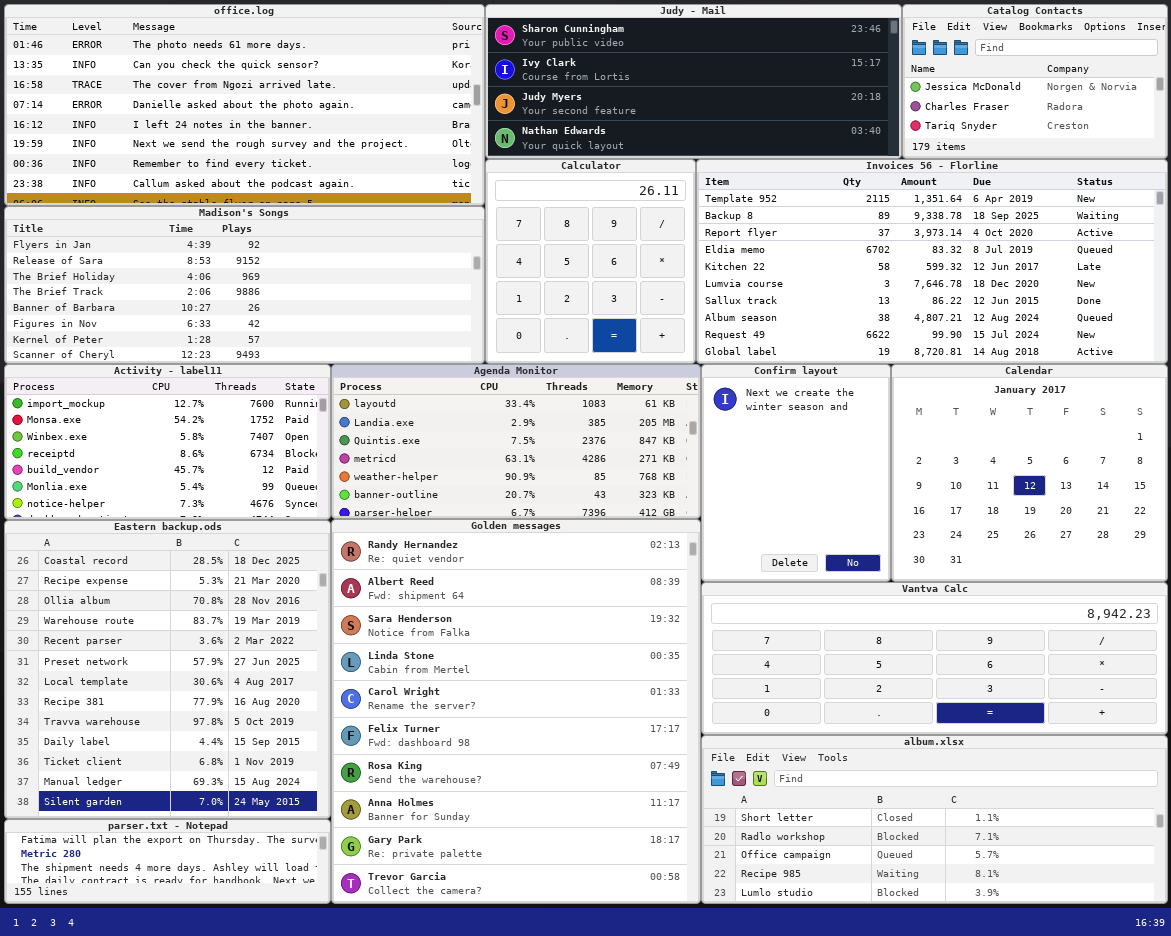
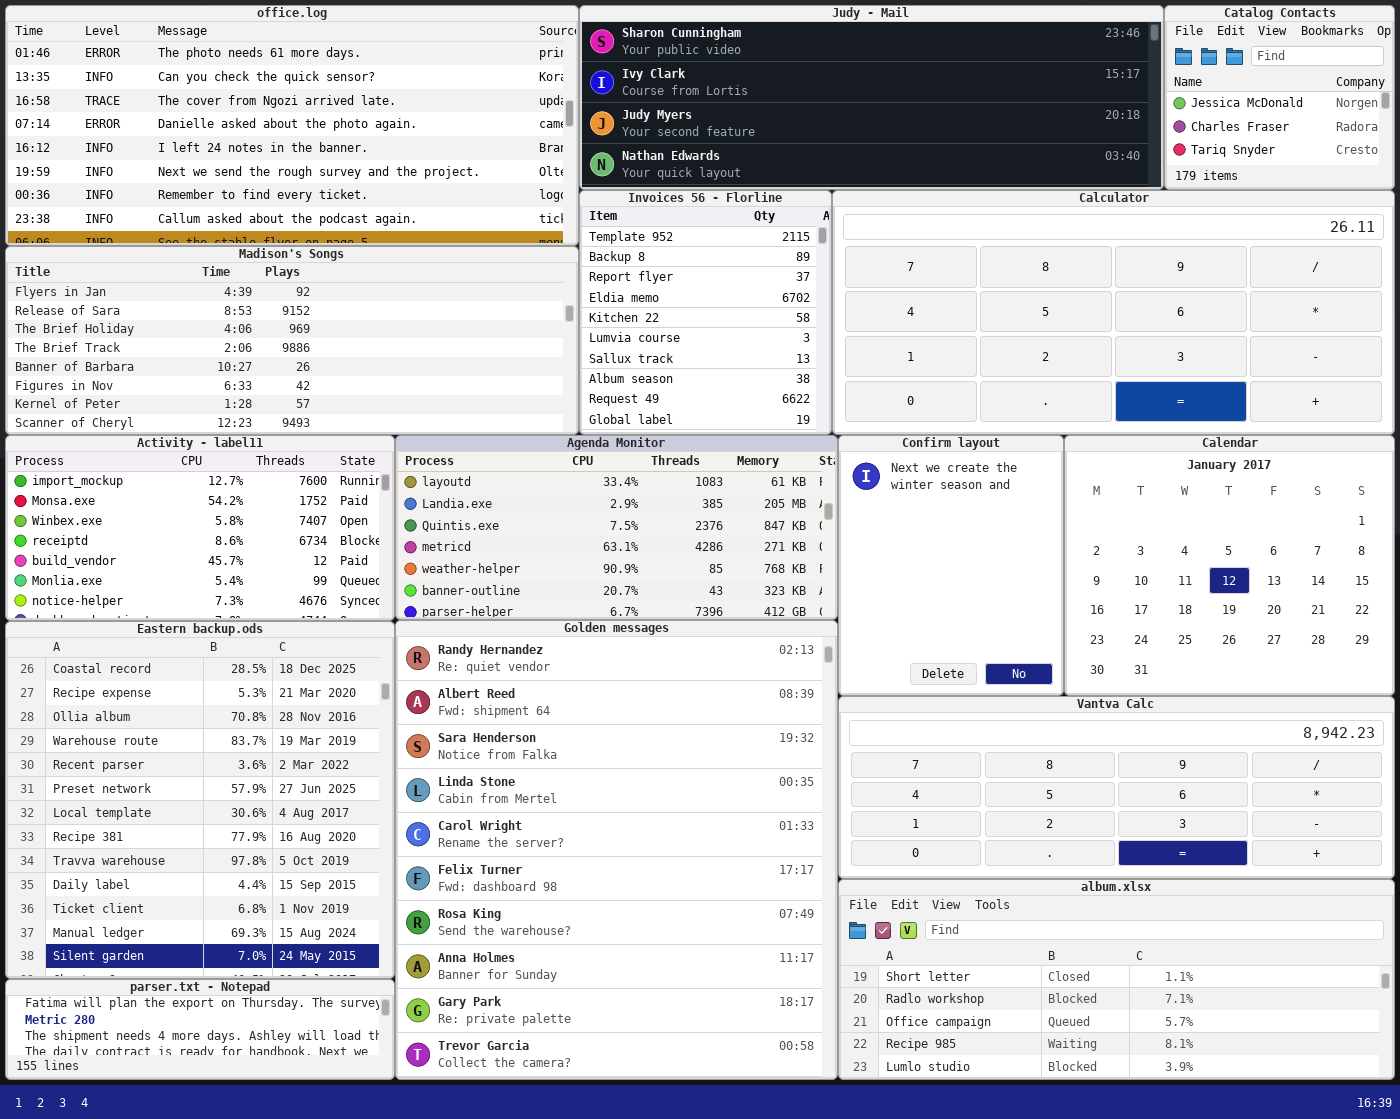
Judy - Mail: [485,4,902,159] -> [579,5,1164,190], resized
Catalog Contacts: [902,4,1168,159] -> [1164,5,1395,190], resized
Calculator: [485,159,696,364] -> [832,190,1395,435], moved, resized
Invoices 56 - Florline: [696,159,1168,364] -> [579,190,832,435], moved, resized

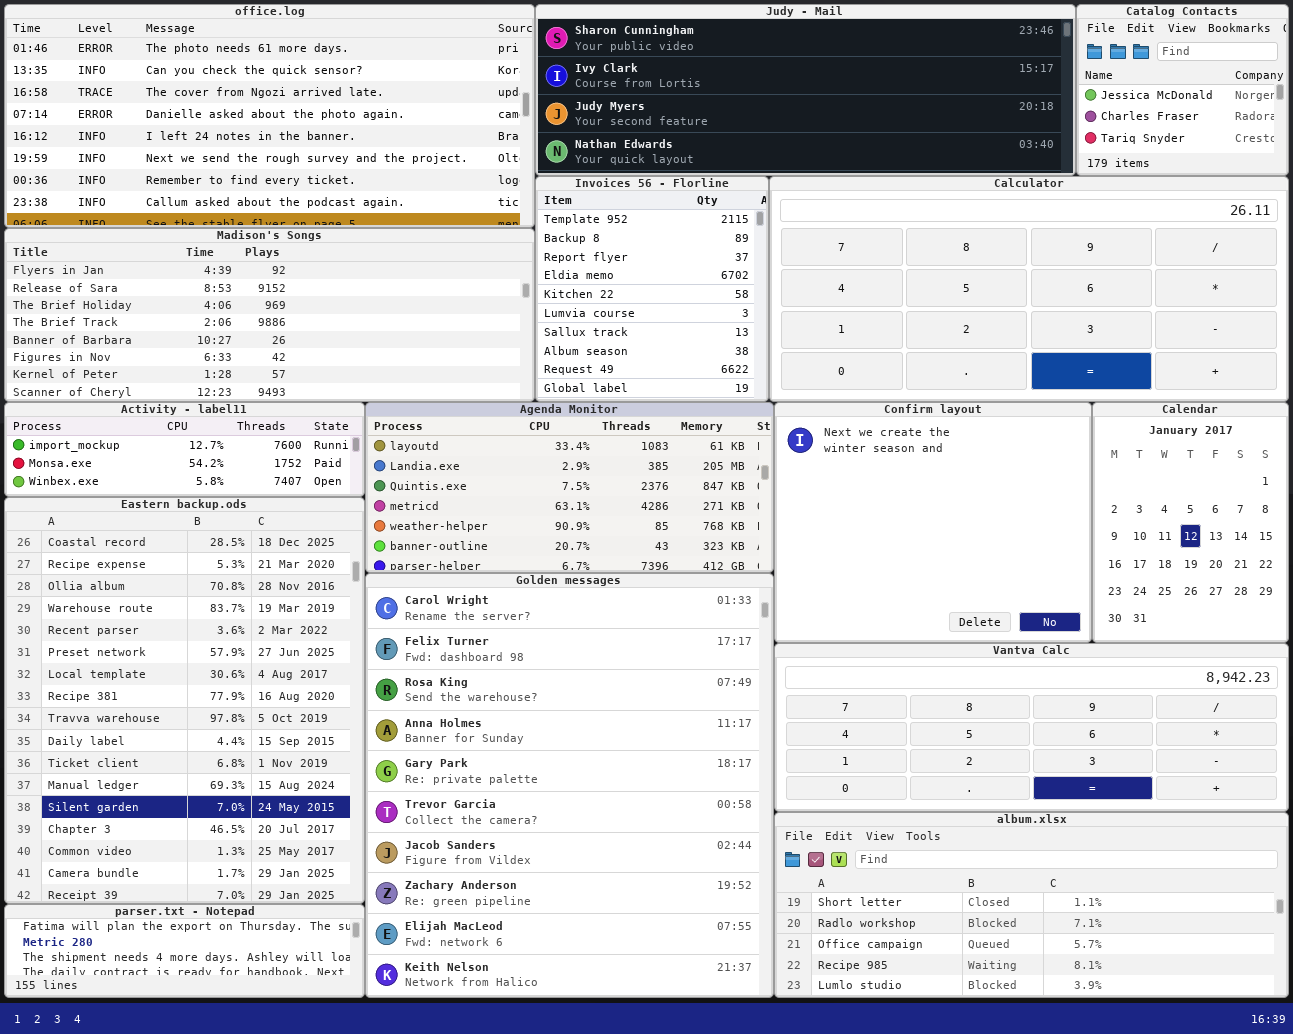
Activity - label11: [5,435,395,621] -> [4,402,365,497], resized
Confirm layout: [838,435,1064,696] -> [774,402,1092,643], resized
Calendar: [1064,435,1395,696] -> [1092,402,1289,643], resized
Golden messages: [395,620,838,1080] -> [365,573,774,998], scrolled down 4 rows
Eastern backup.ods: [5,621,395,979] -> [4,497,365,904], resized

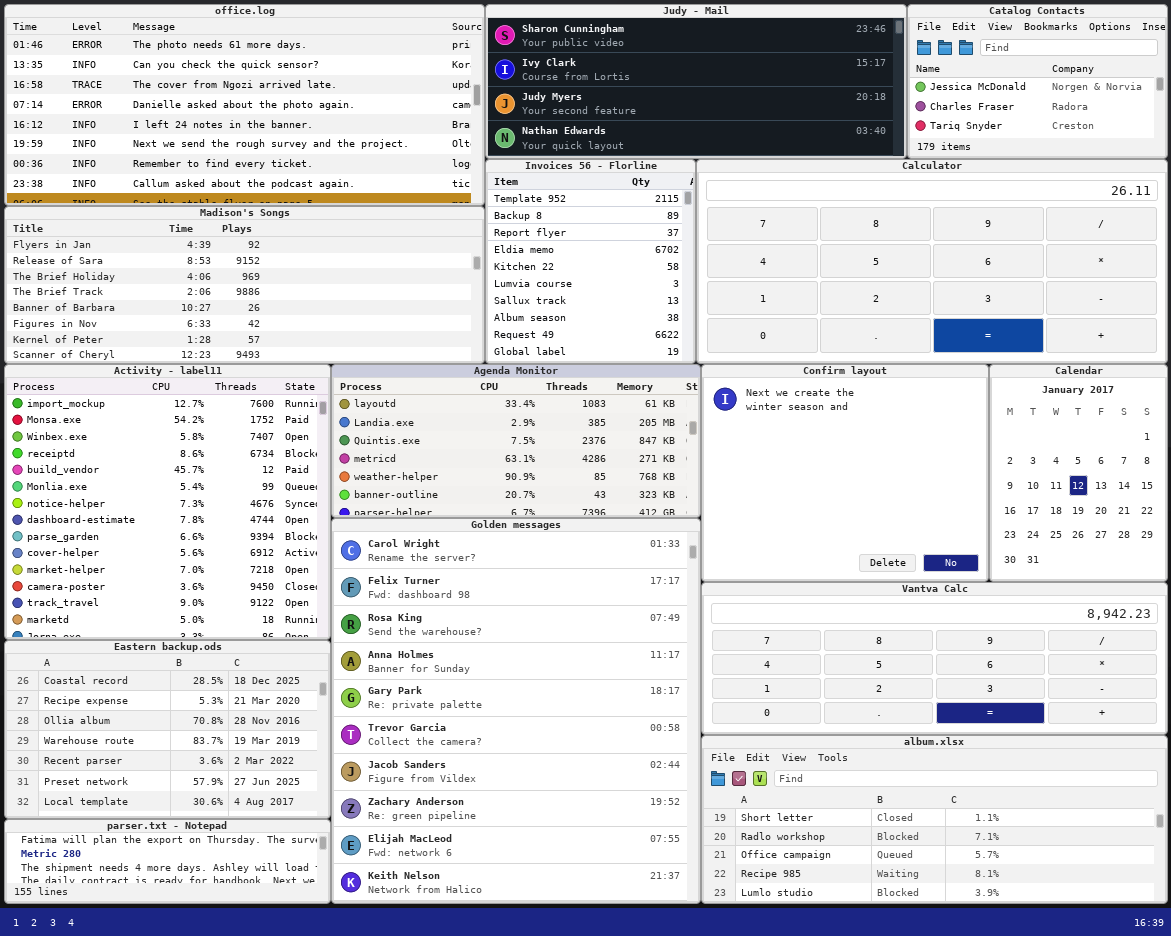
Judy - Mail: [535,4,1076,176] -> [485,4,907,159], resized
Catalog Contacts: [1076,4,1289,176] -> [907,4,1168,159], resized
Activity - label11: [4,402,365,497] -> [4,364,331,640], resized
Eastern backup.ods: [4,497,365,904] -> [4,640,331,819], resized

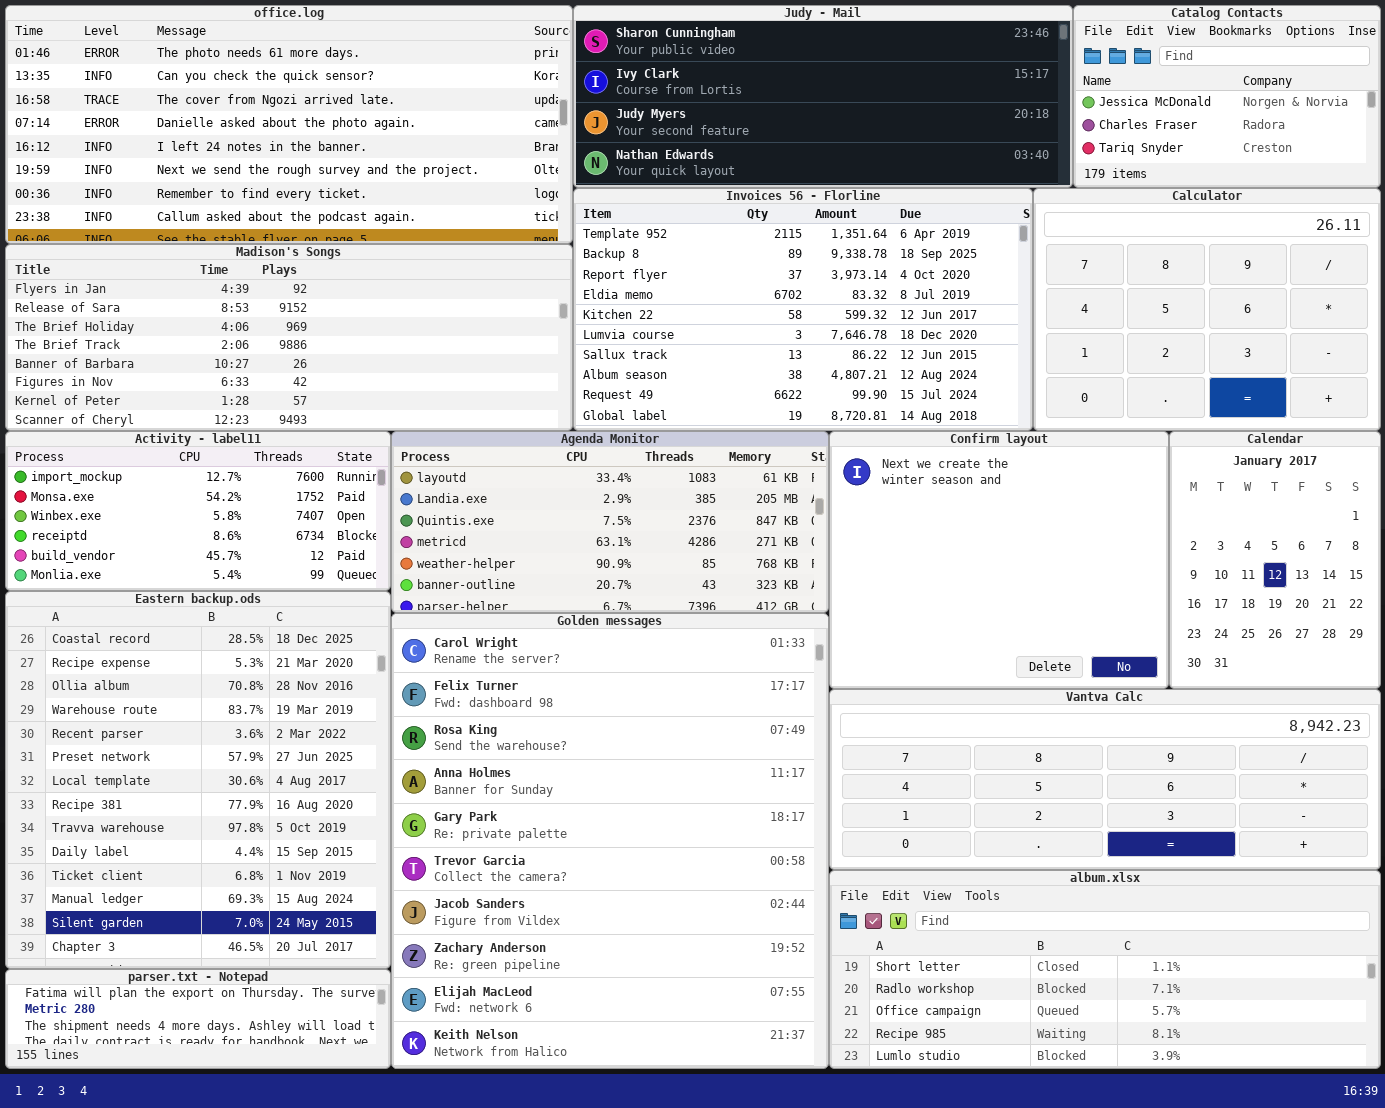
Invoices 56 - Florline: [485,159,696,364] -> [573,188,1033,431], resized
Calculator: [696,159,1168,364] -> [1033,188,1381,431], resized
Activity - label11: [4,364,331,640] -> [5,431,391,591], resized
Eastern backup.ods: [4,640,331,819] -> [5,591,391,969], resized

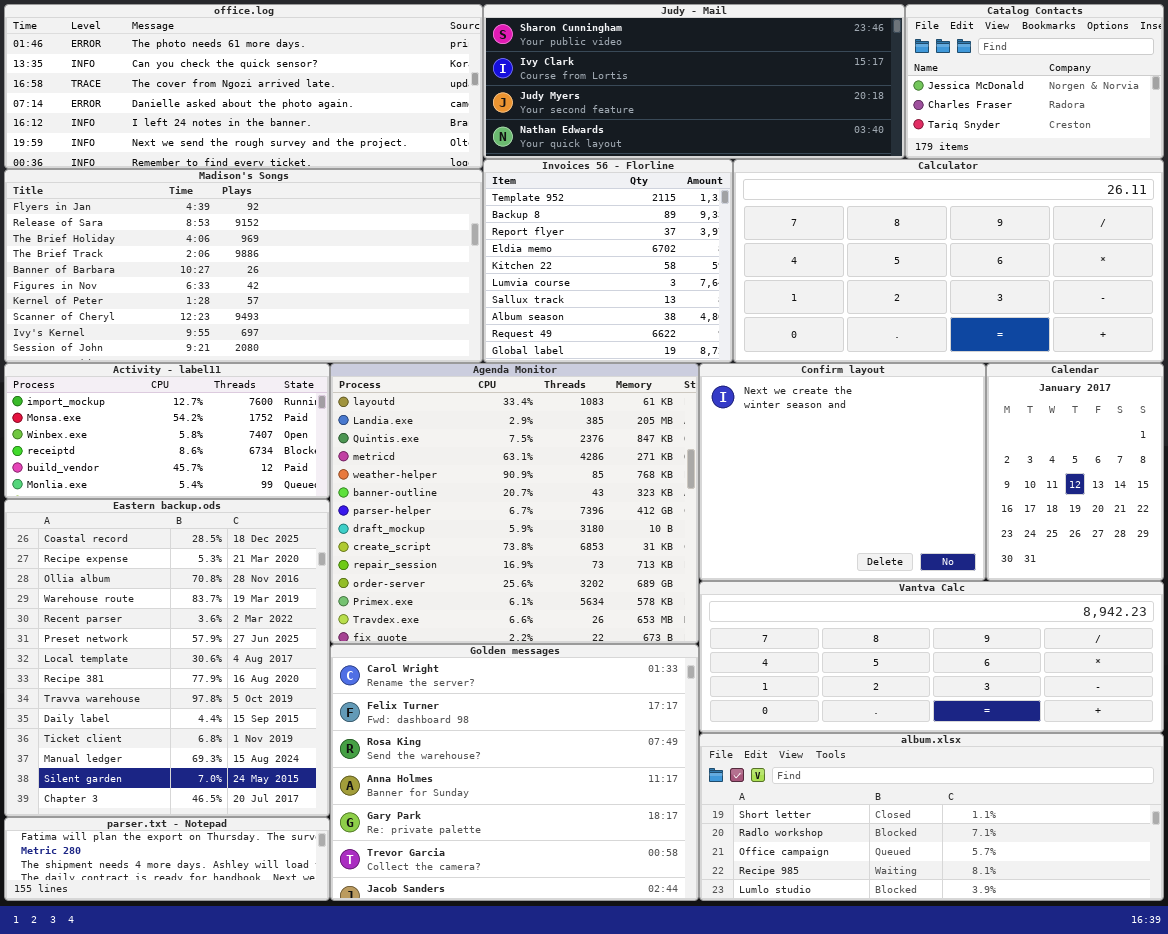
office.log: [5,5,573,244] -> [4,4,483,169], resized
Invoices 56 - Florline: [573,188,1033,431] -> [483,159,733,363], resized
Calculator: [1033,188,1381,431] -> [733,159,1164,363], resized
Madison's Songs: [5,244,573,431] -> [4,169,483,363], resized
Agenda Monitor: [391,431,829,613] -> [330,363,699,644], resized
Golden messages: [391,613,829,1069] -> [330,644,699,901], resized

